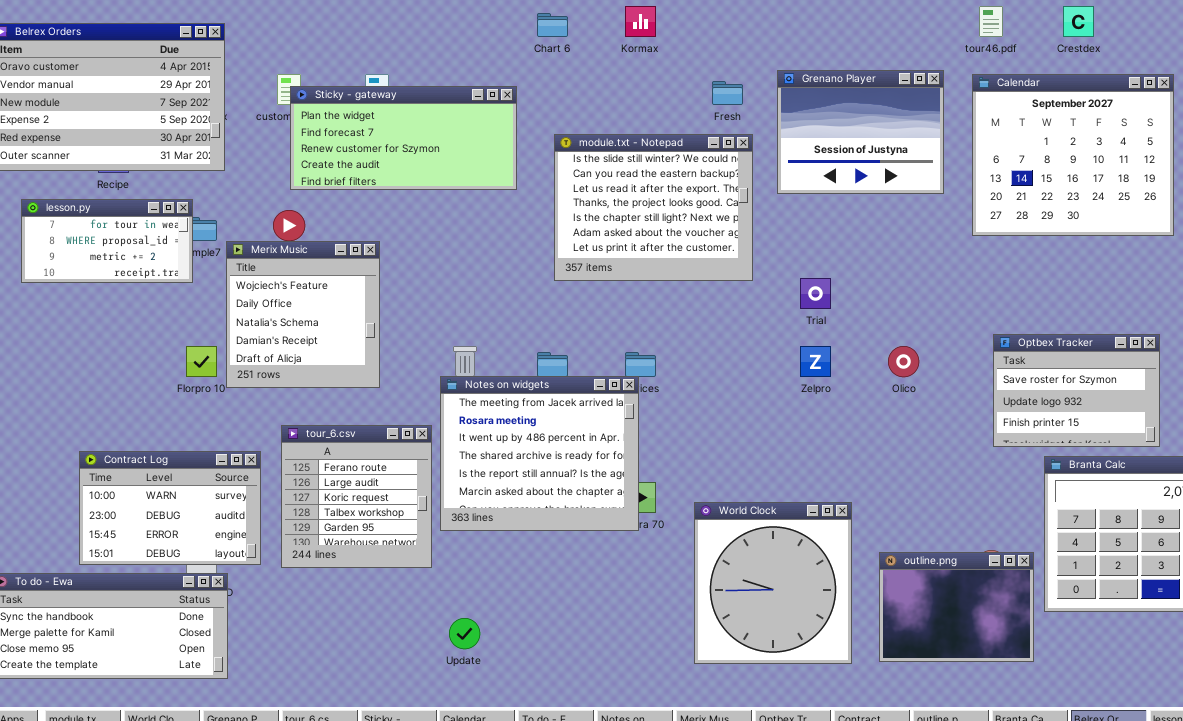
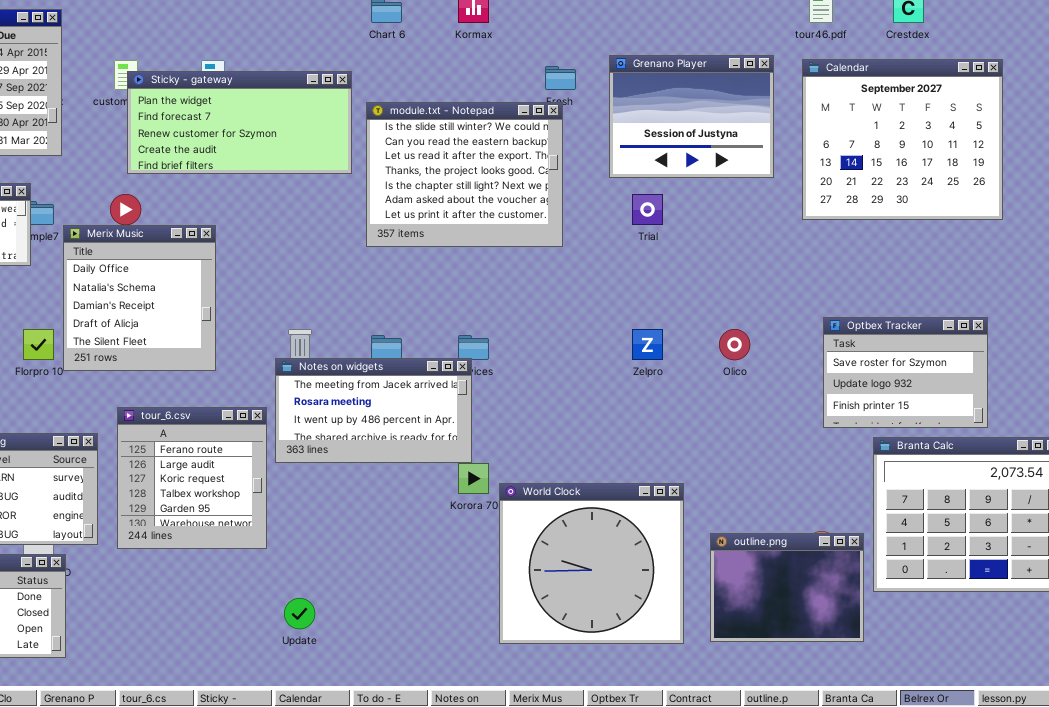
module.txt - Notepad: [554,134,753,281] -> [366,102,563,247], moved
Merix Music: [226,241,380,388] -> [63,225,216,371], scrolled down 1 row
Trial: [800,278,831,309] -> [632,194,663,225], moved
Notes on widgets: [440,376,639,531] -> [275,358,472,463], resized
World Clock: [694,502,852,664] -> [499,483,684,644], resized

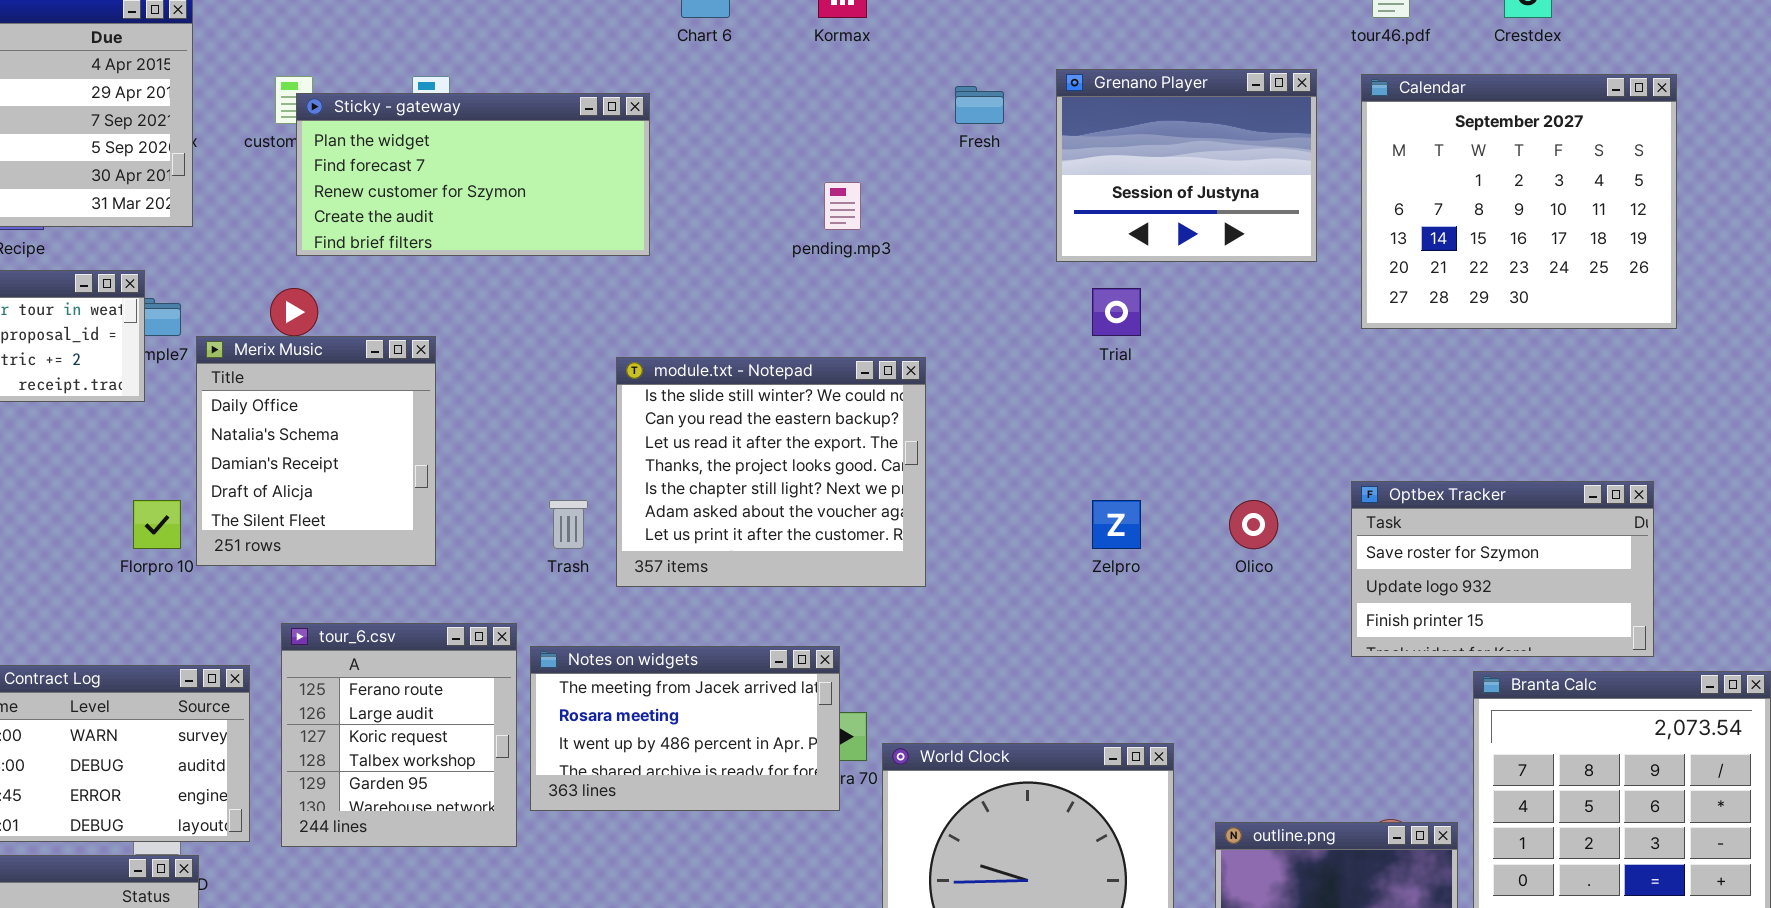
module.txt - Notepad: [366,102,563,247] -> [616,357,926,587], moved
Optbex Tracker: [823,317,988,428] -> [1351,481,1654,657], resized
Notes on widgets: [275,358,472,463] -> [530,646,840,811], moved

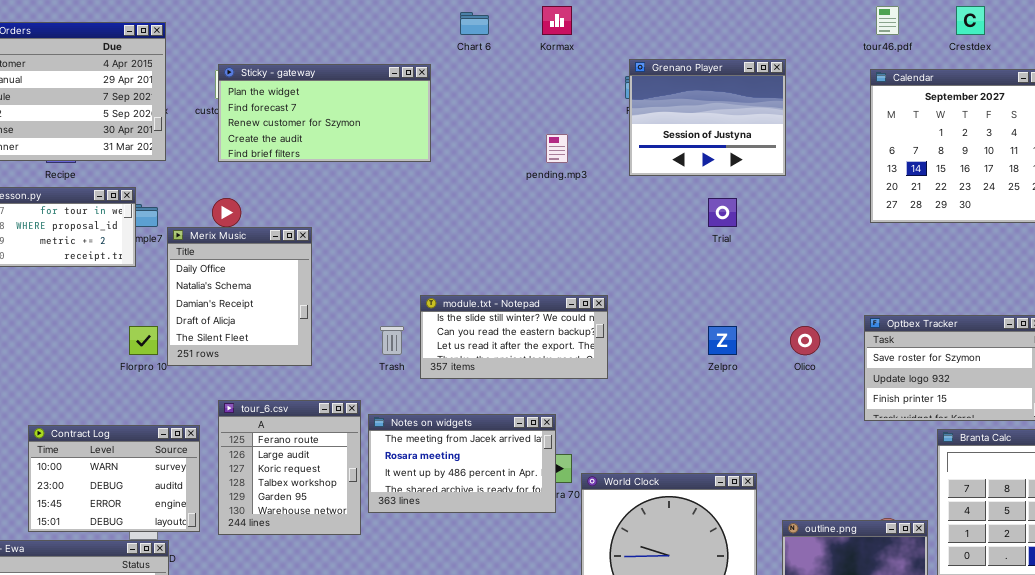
Grenano Player: [1056,69,1317,262] -> [629,59,786,176], moved
Sticky - gateway: [296,93,650,256] -> [218,64,431,162], moved
module.txt - Notepad: [616,357,926,587] -> [420,295,608,379], resized

